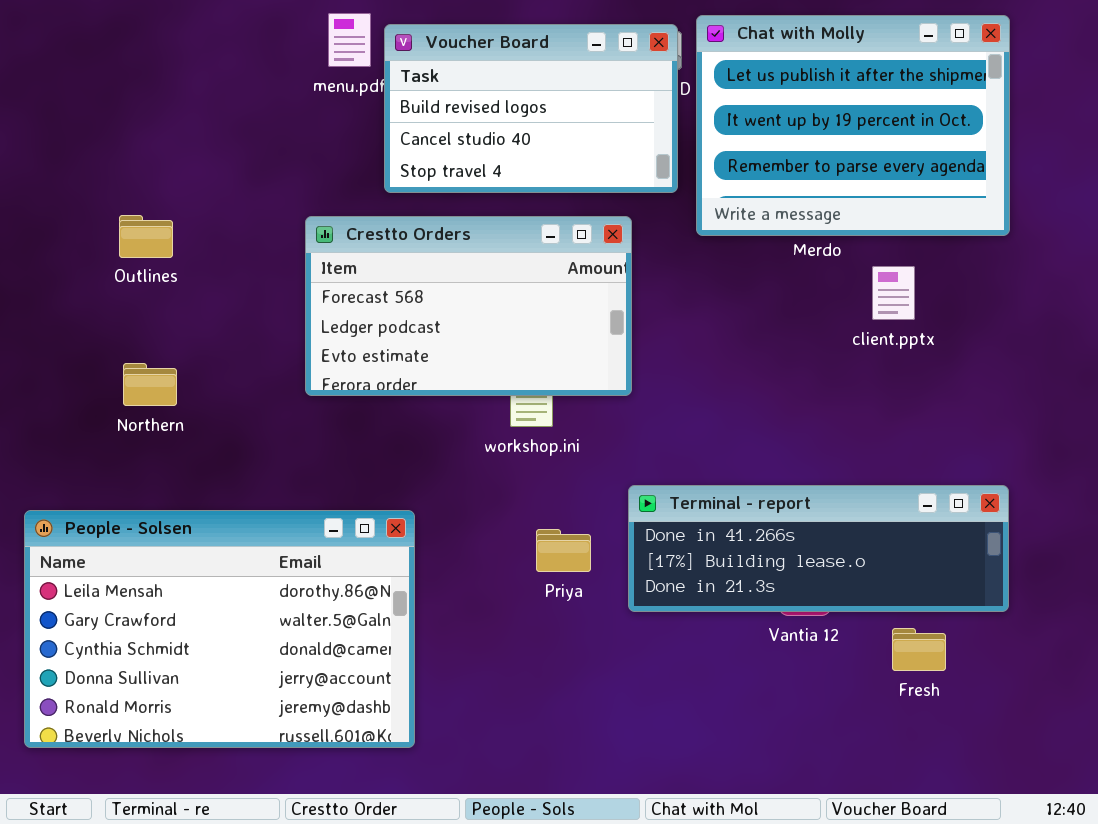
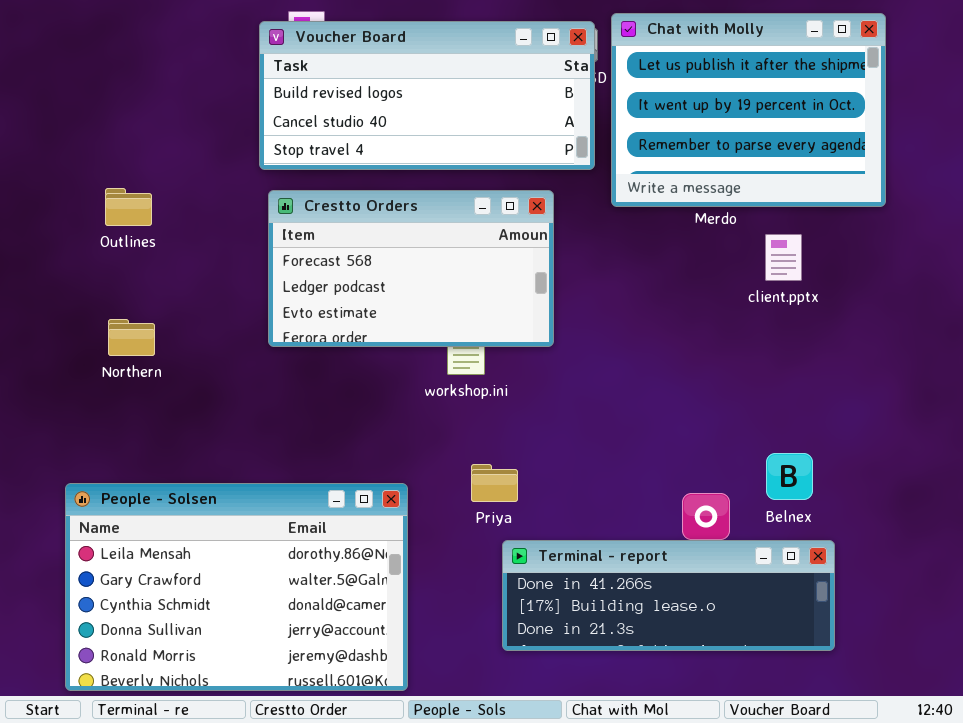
Voucher Board: [384,24,678,193] -> [259,21,595,170], resized
Terminal - report: [628,485,1009,612] -> [502,540,835,651], moved
People - Solsen: [24,510,415,748] -> [65,483,408,691], moved

